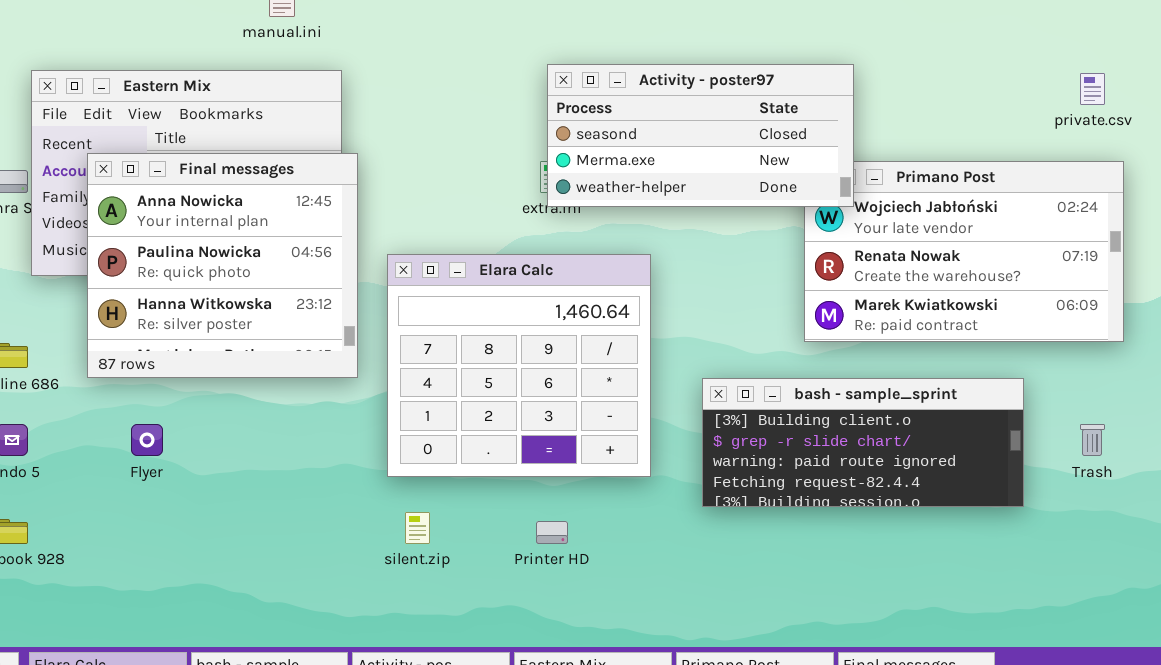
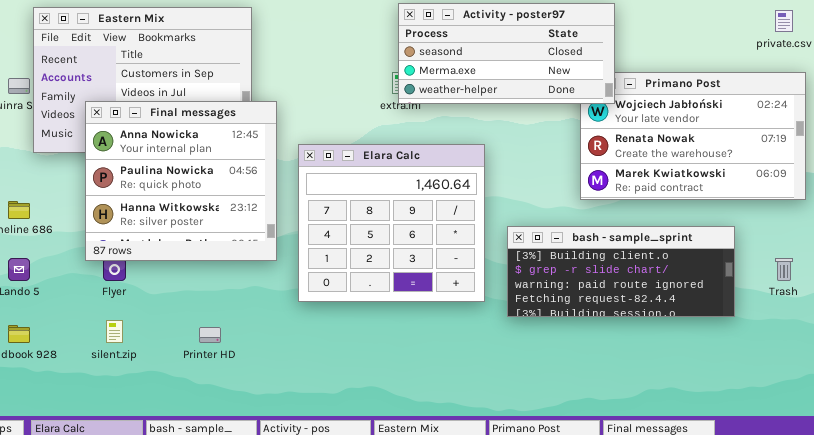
Final messages: [87,153,358,378] -> [85,101,277,261], moved
Elara Calc: [387,254,651,477] -> [298,144,485,302], moved
silent.zip: [405,512,430,544] -> [106,320,123,343], moved
Printer HD: [536,521,568,544] -> [199,327,221,343], moved

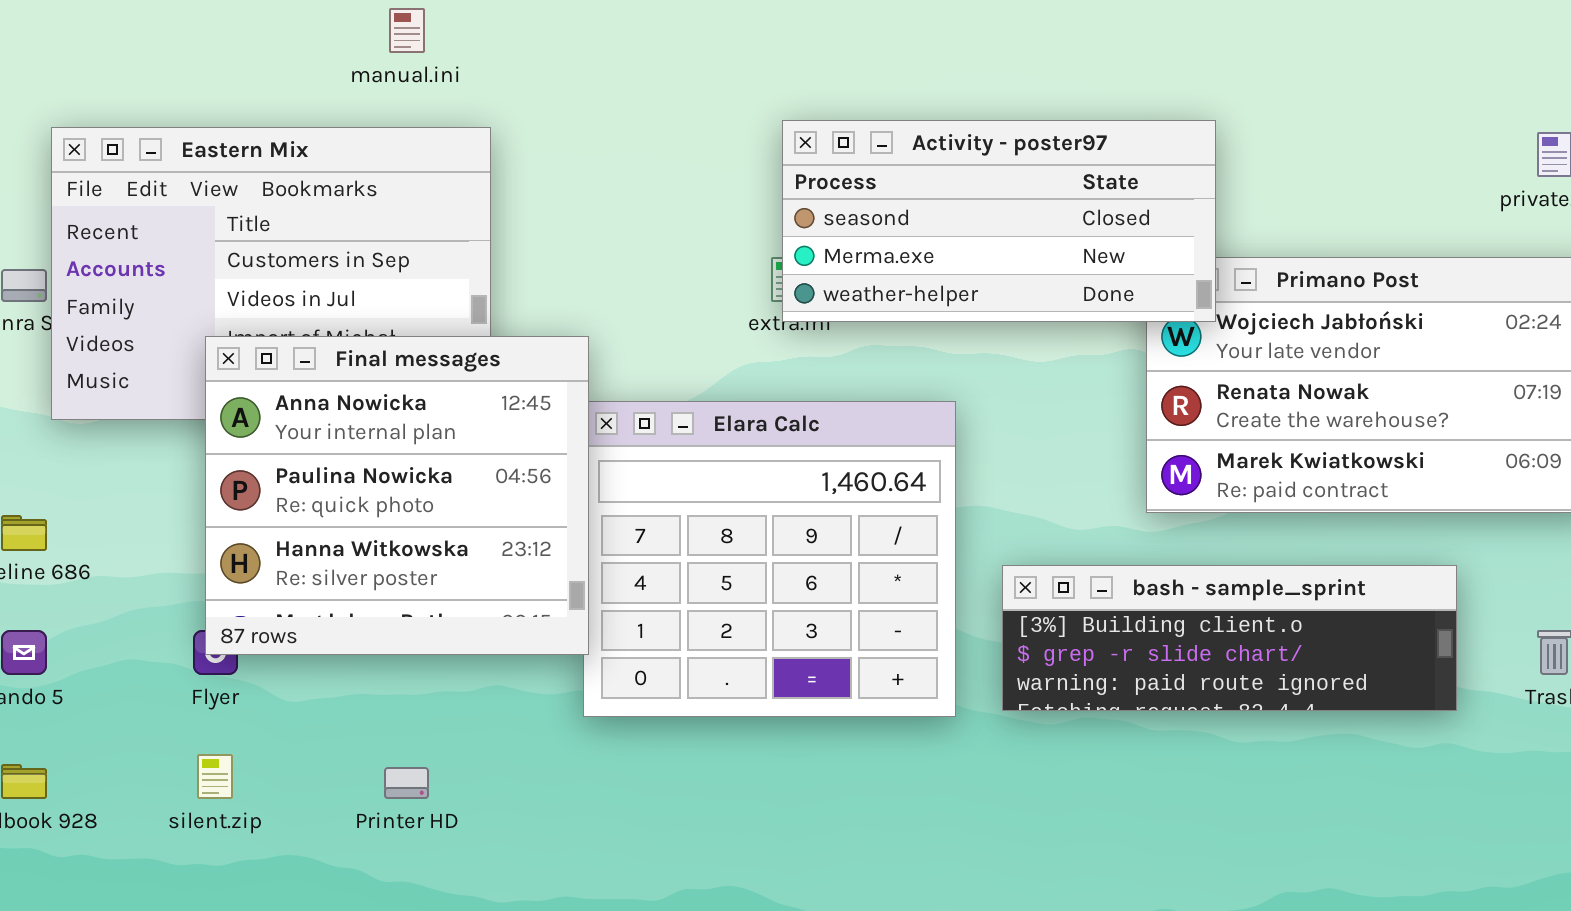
Final messages: [85,101,277,261] -> [205,336,589,655], moved
bash - sample_sprint: [507,226,735,317] -> [1002,565,1457,711], resized

